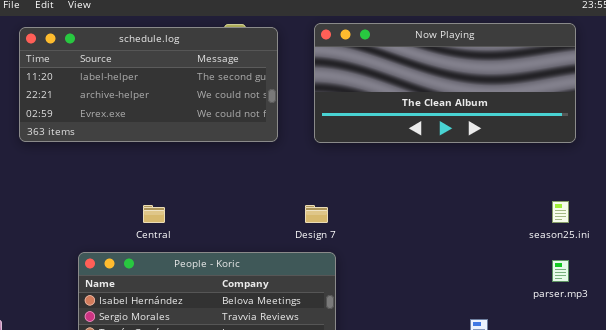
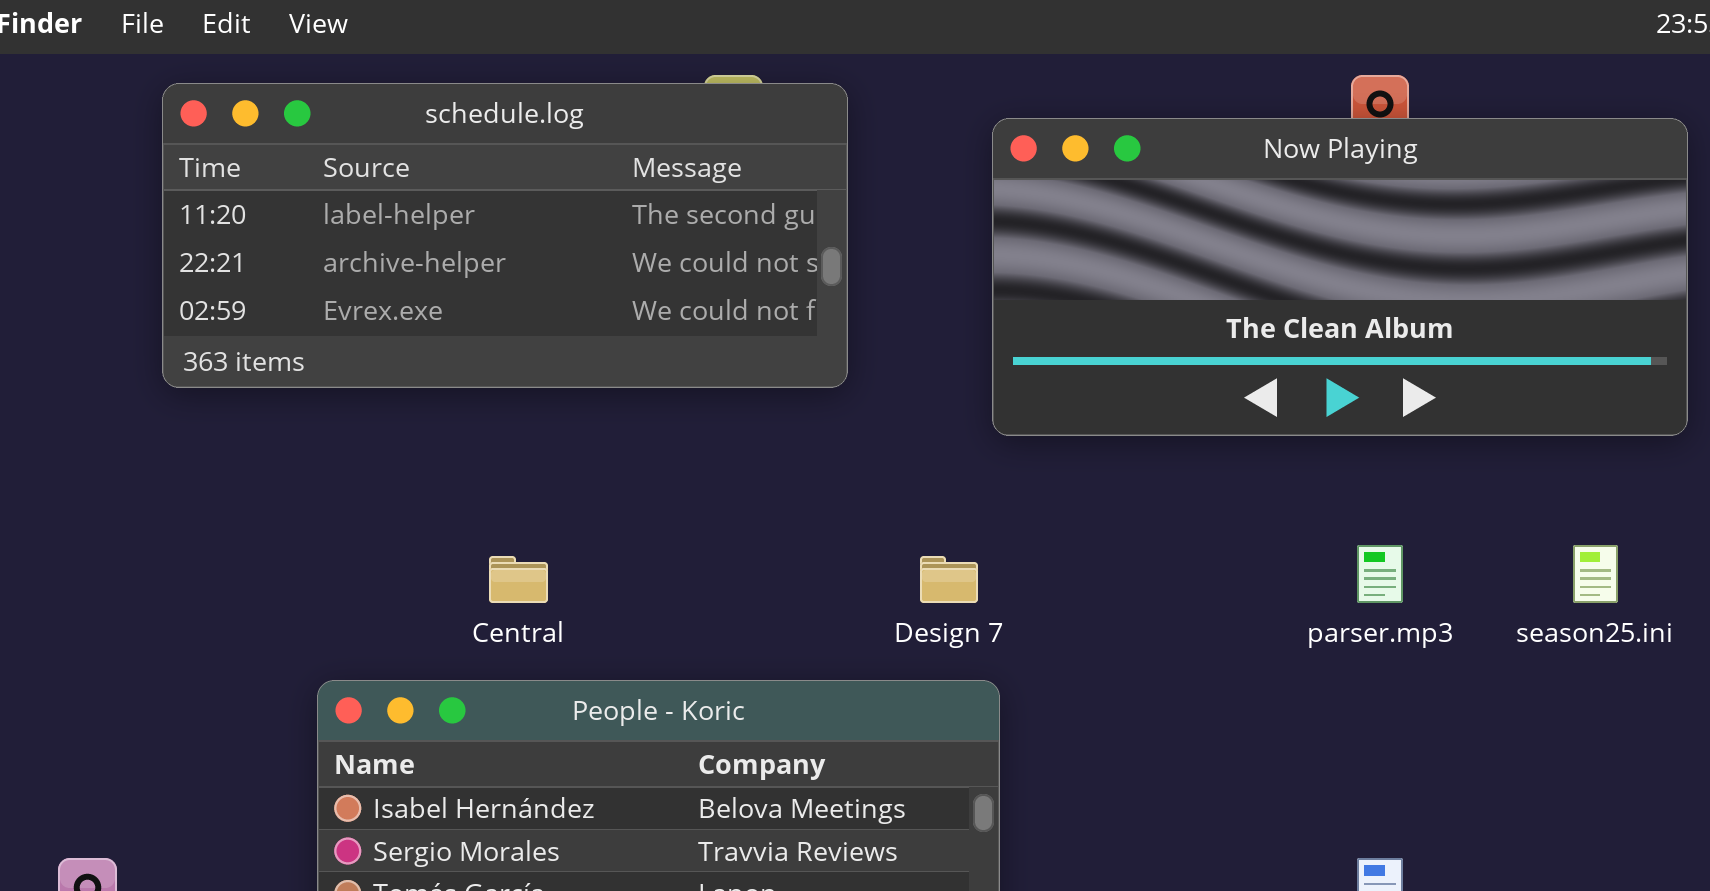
Now Playing: [314,23,576,143] -> [992,118,1688,436], moved
parser.mp3: [552,260,569,282] -> [1357,545,1403,603], moved

